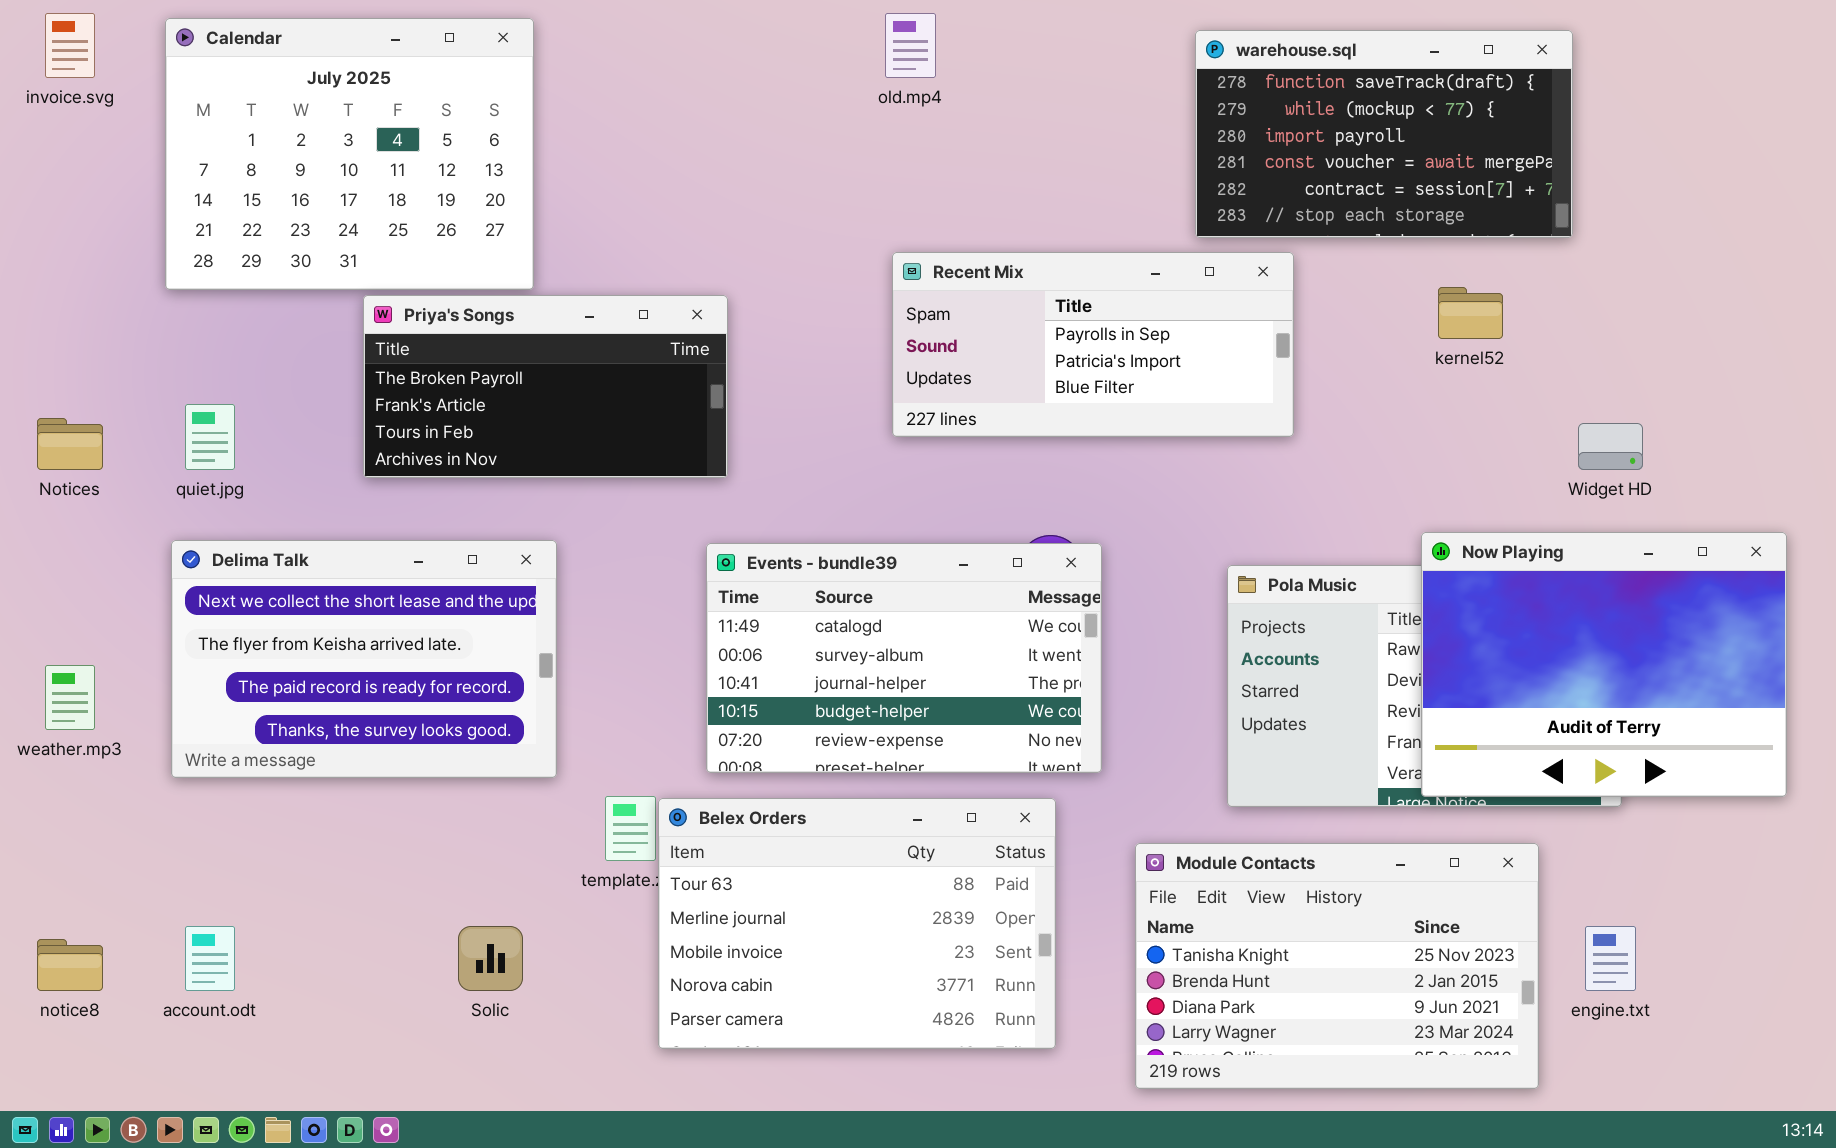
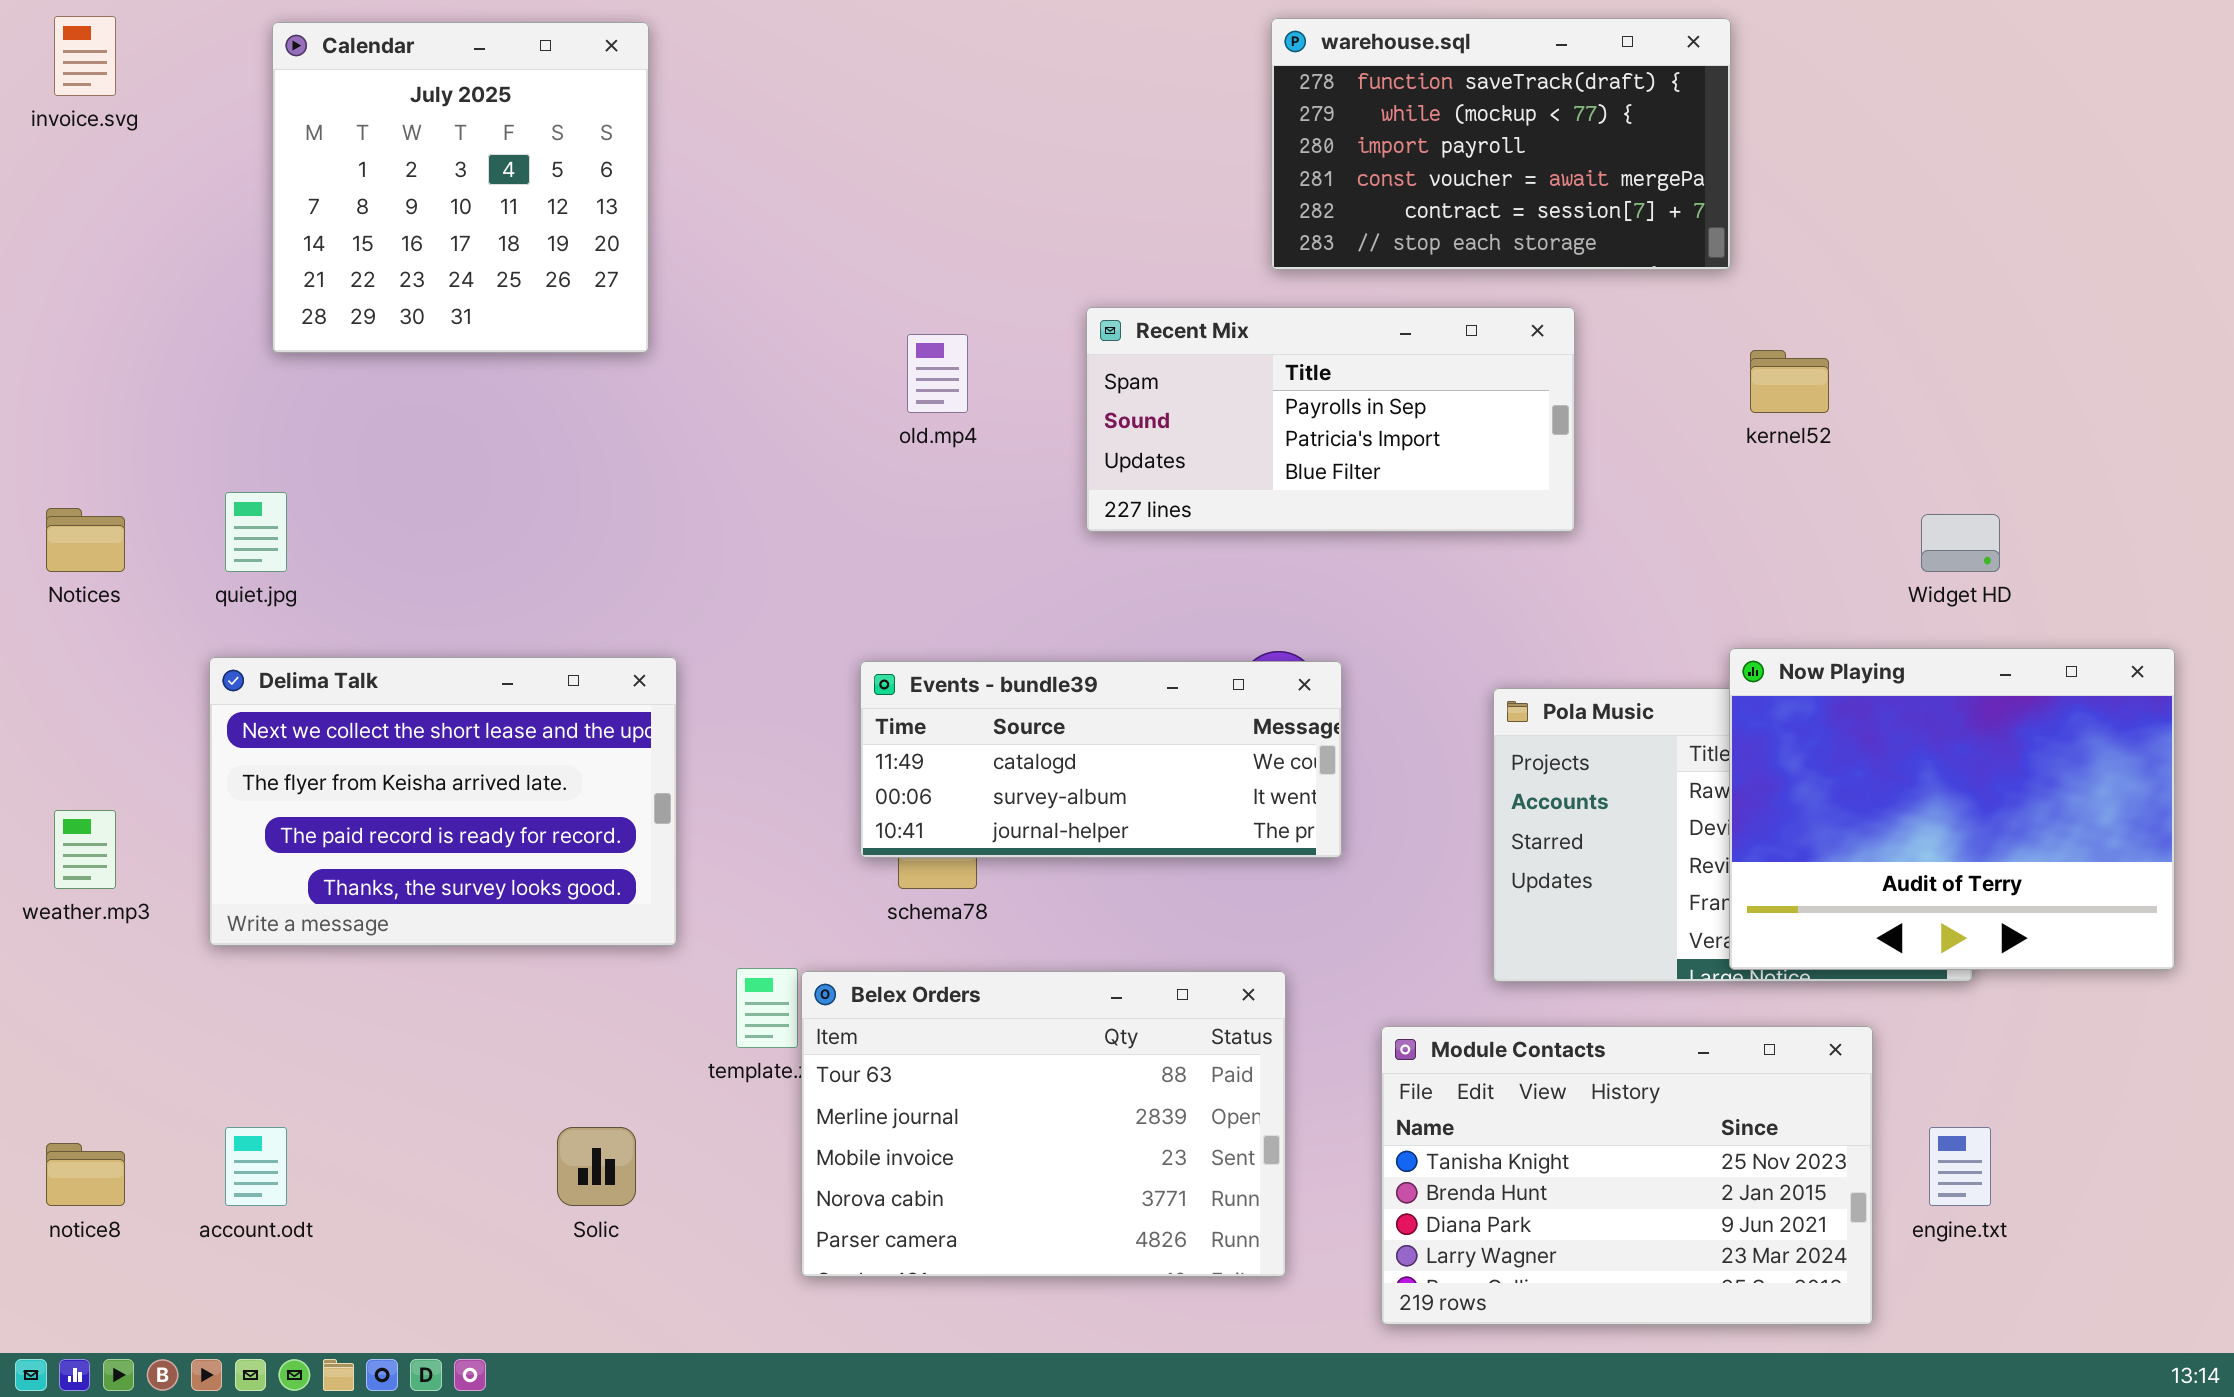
old.mp4: [885,13,936,78] -> [907,334,968,413], moved
Calendar: [165,18,534,290] -> [272,22,649,353], resized
warehouse.sql: [1195,30,1573,238] -> [1271,18,1731,270], moved
Priya's Songs: [363,295,728,478] -> none, closed
Events - bundle39: [706,543,1102,773] -> [860,661,1342,858], resized

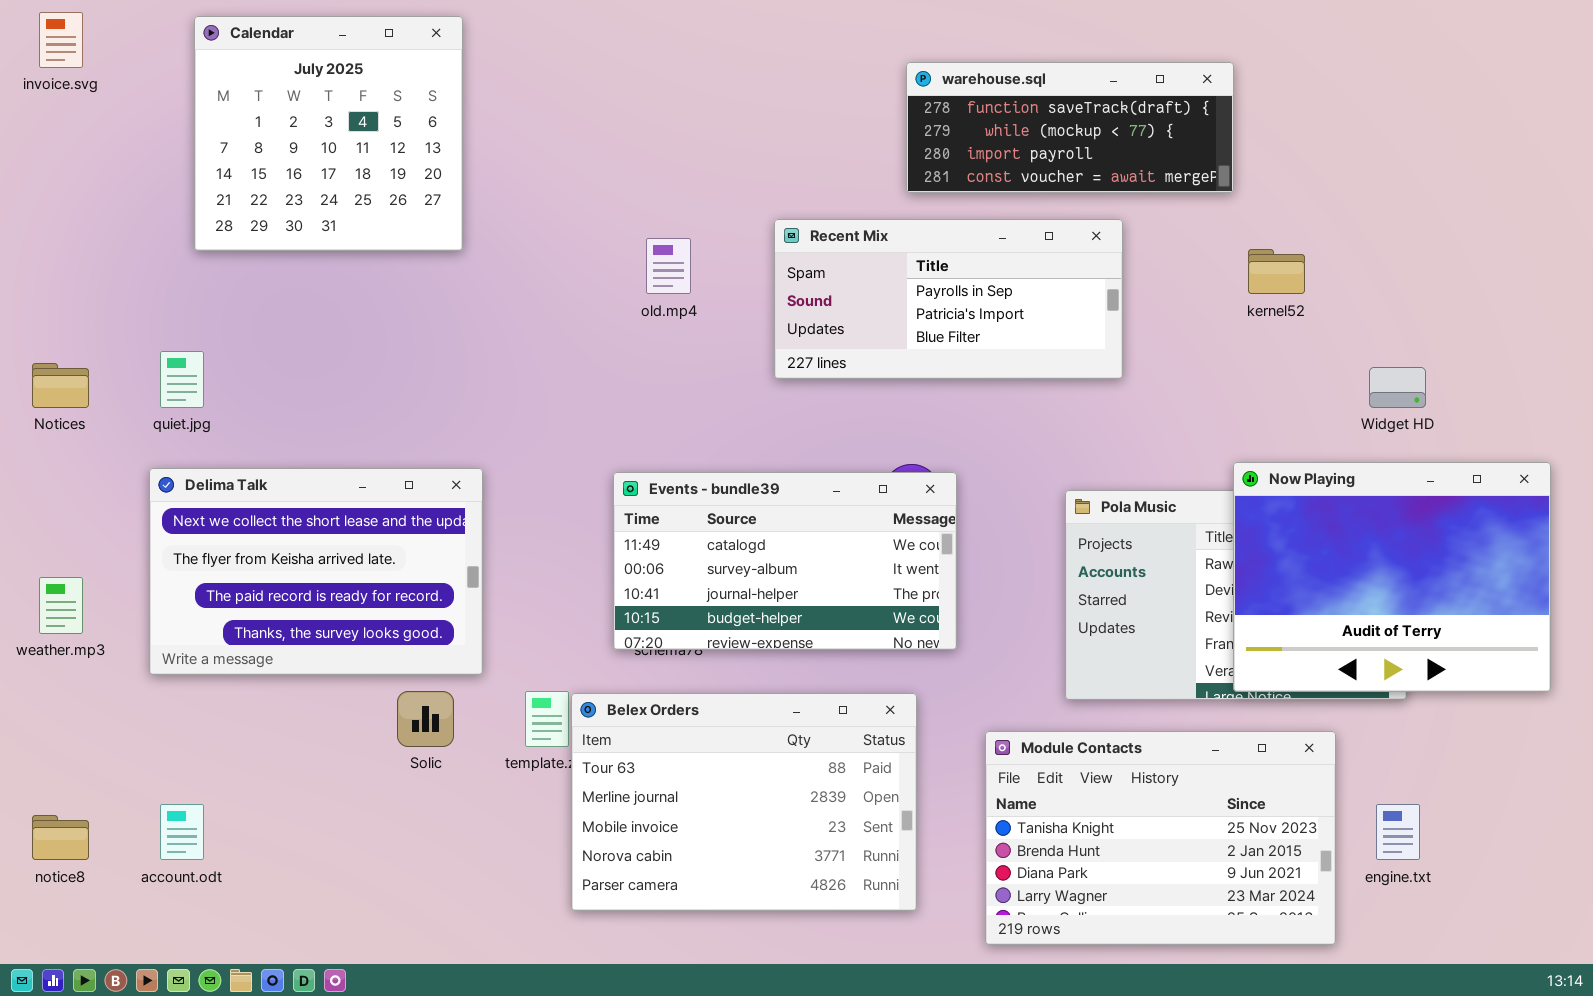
warehouse.sql: [1271,18,1731,270] -> [906,62,1234,193], resized
Events - bundle39: [860,661,1342,858] -> [613,472,957,650], resized
Solic: [557,1127,636,1206] -> [397,691,454,747], moved

